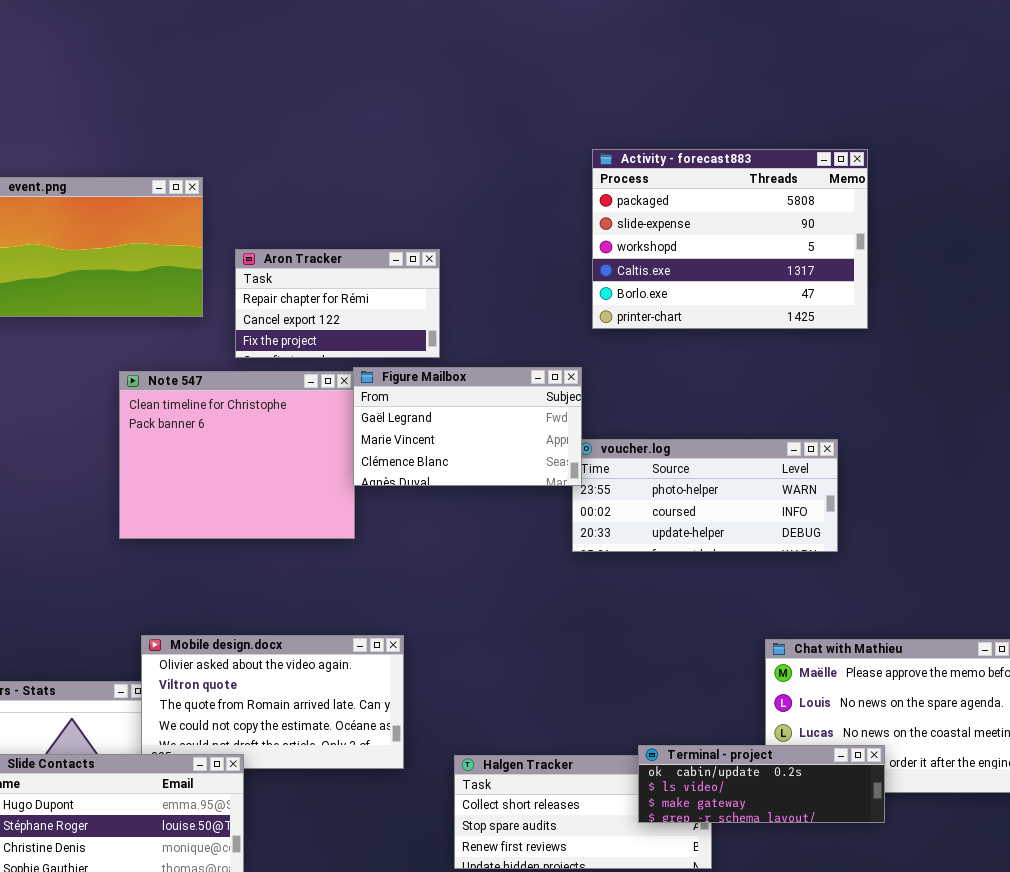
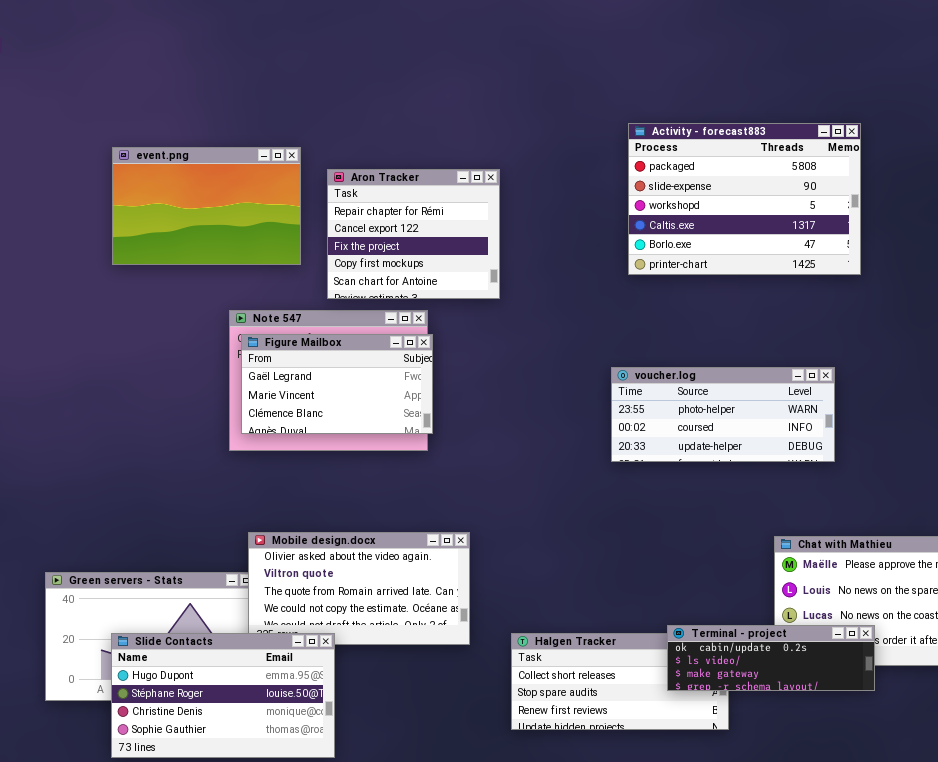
Aron Tracker: [235,249,440,358] -> [327,169,500,299], resized
Figure Mailbox: [353,367,582,486] -> [241,334,433,434], moved

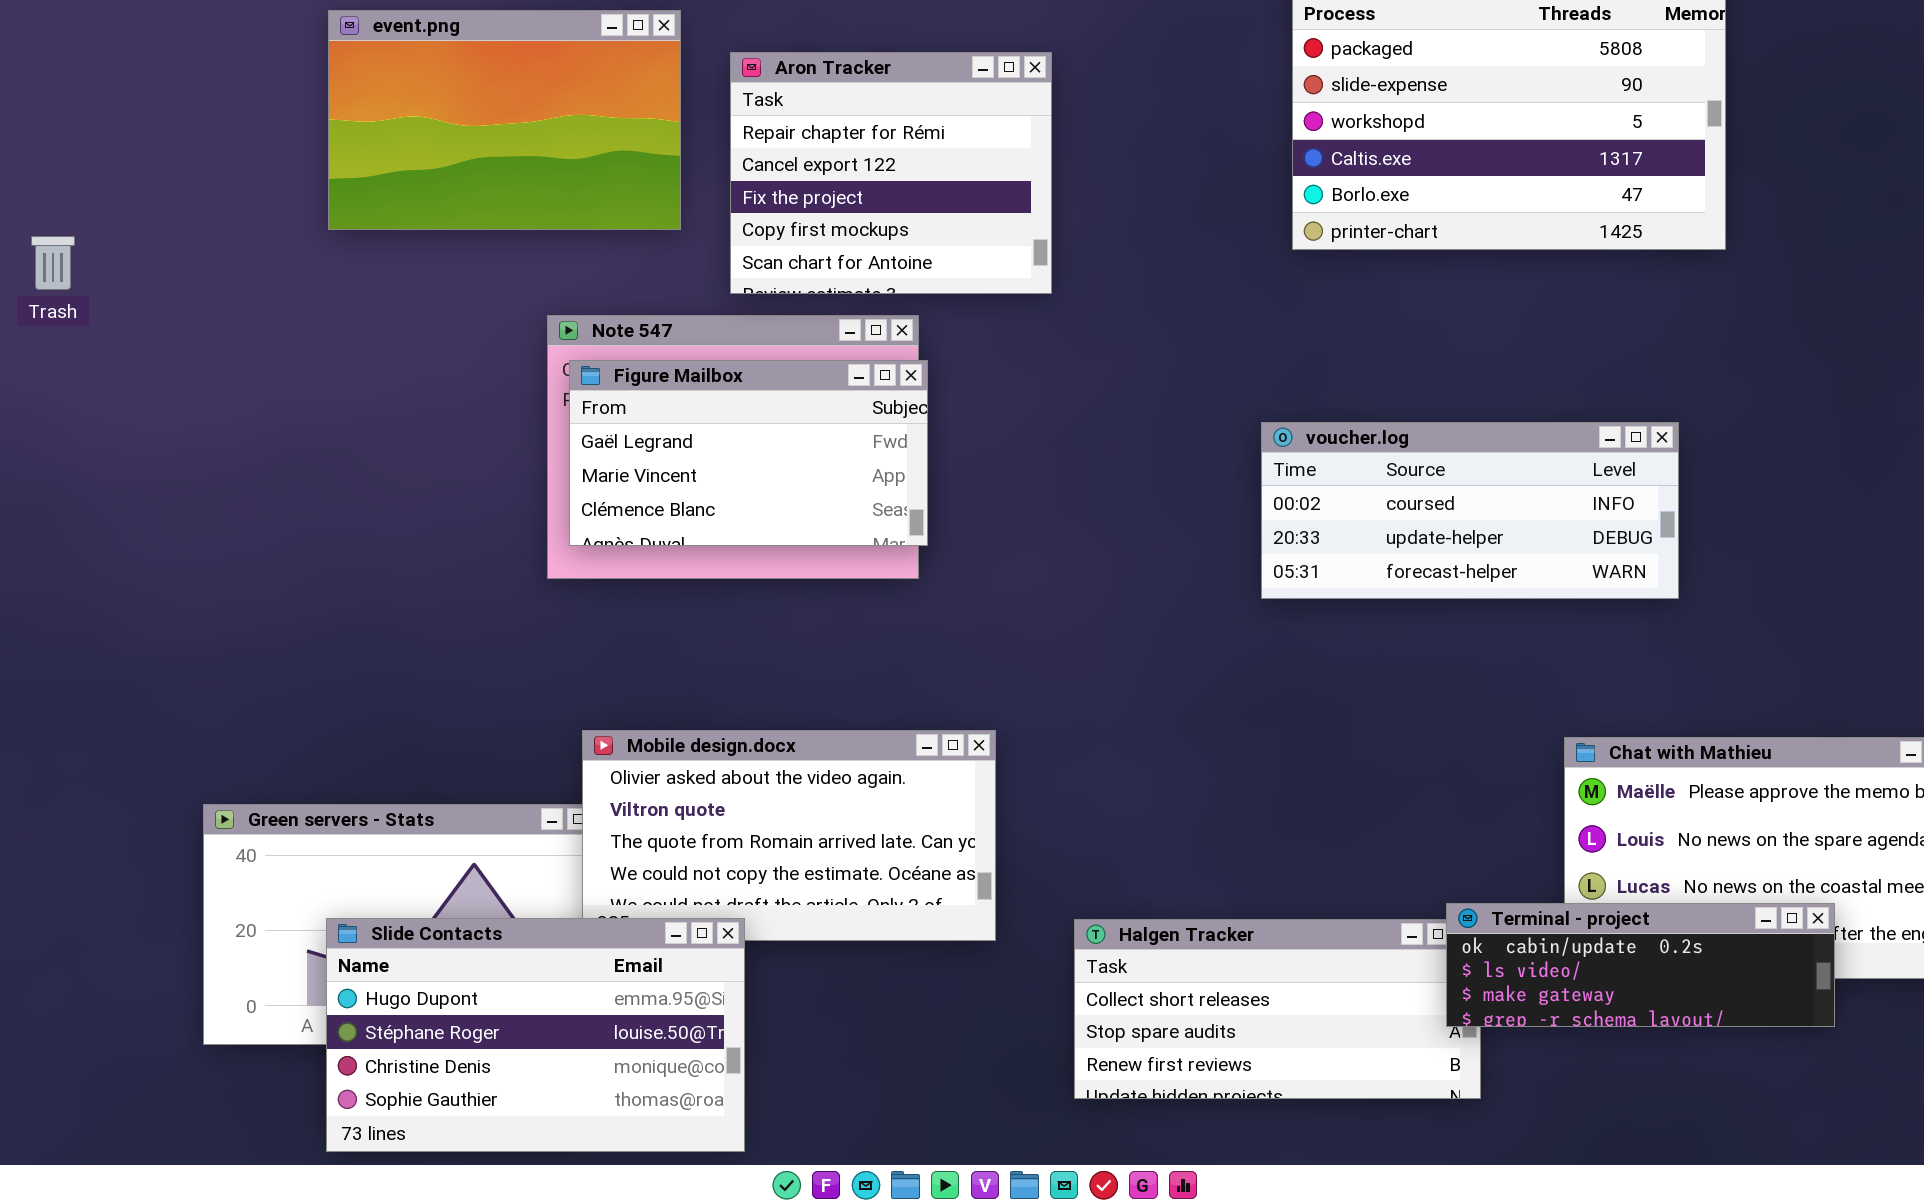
voucher.log: [611,367,835,462] -> [1261,422,1679,599], scrolled down 1 row
Terminal - project: [667,625,875,691] -> [1446,903,1835,1027], moved

